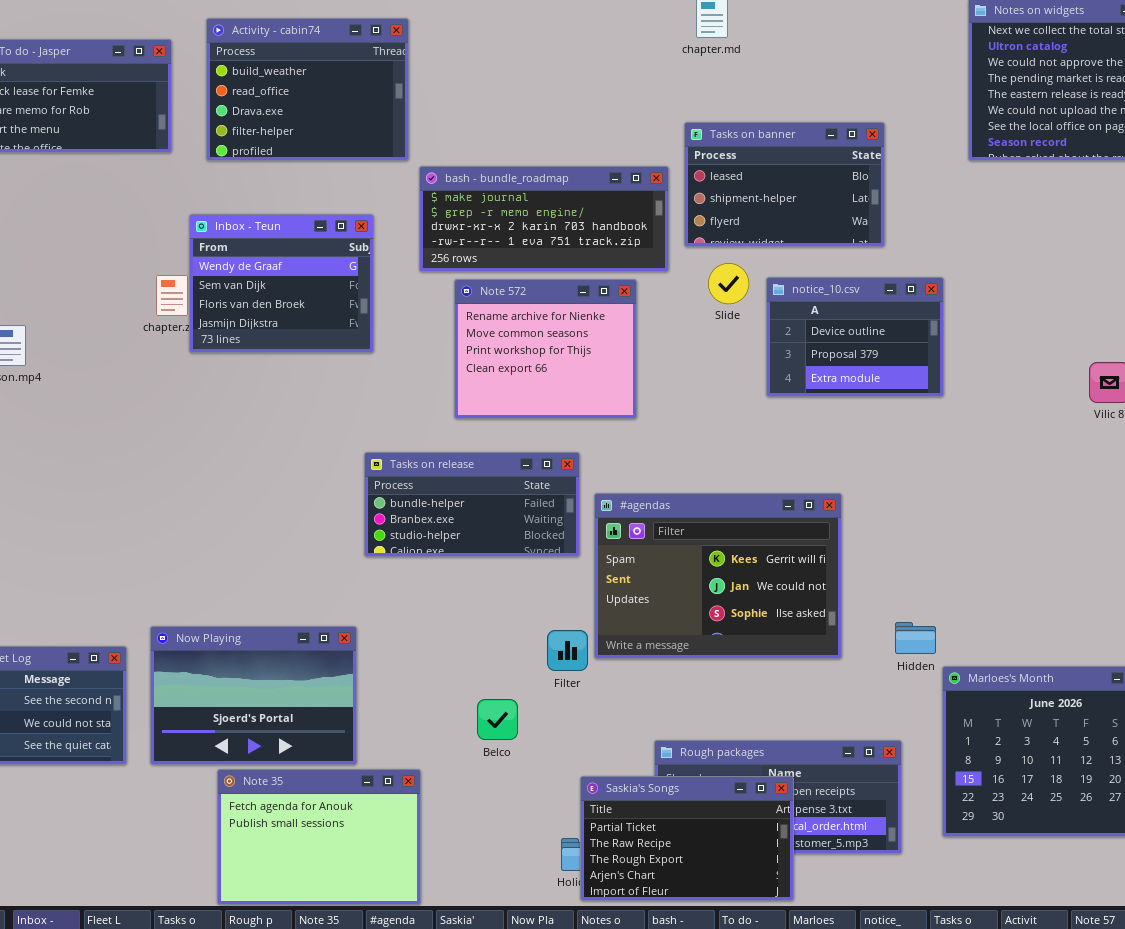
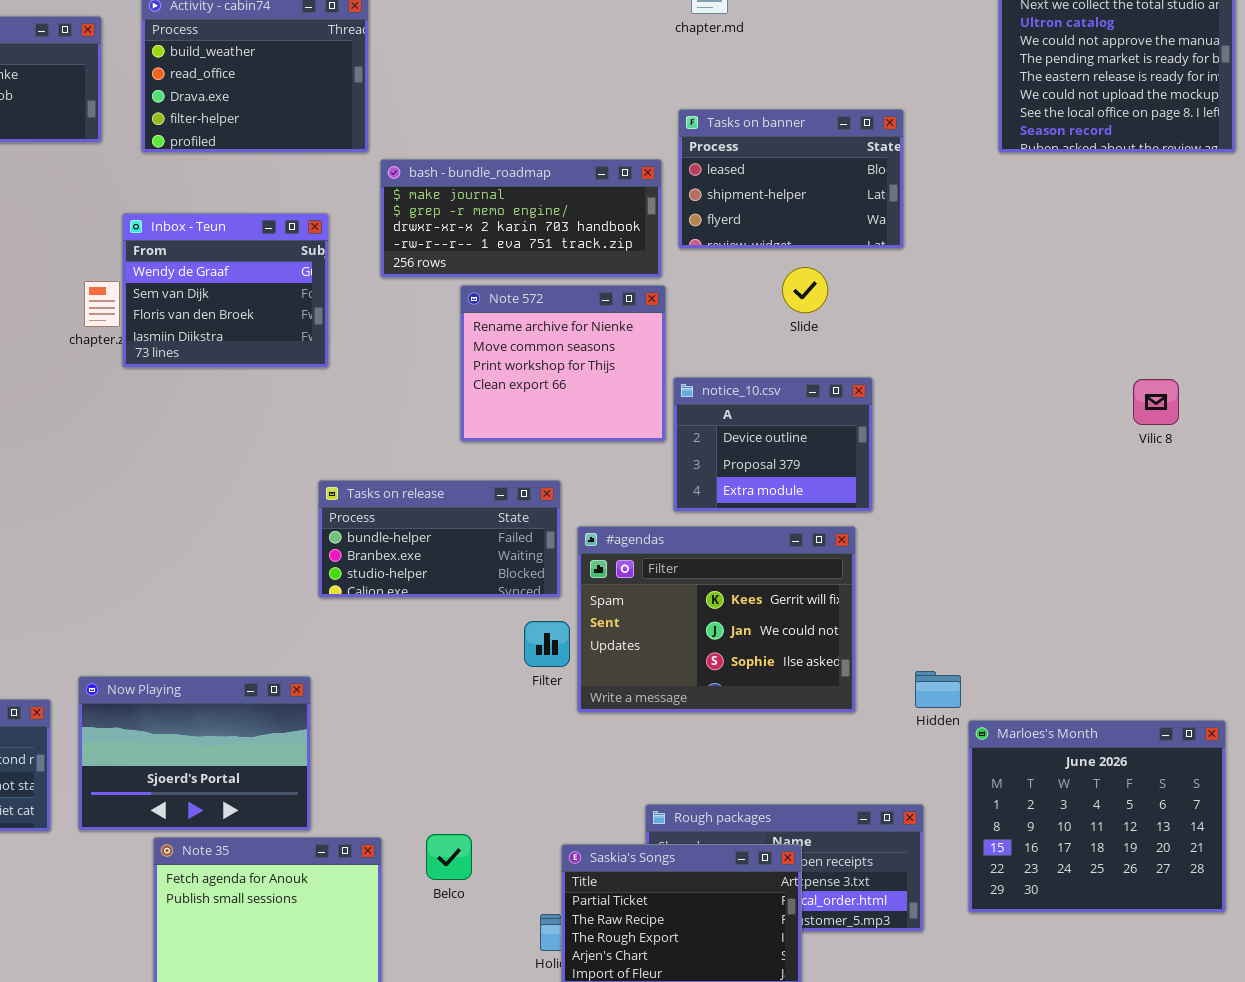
Slide: [708,263,749,304] -> [782,267,828,313], moved
notice_10.csv: [766,277,944,397] -> [673,377,873,512], moved
Note 572: [454,279,637,419] -> [460,285,666,442], moved
Filter: [547,630,588,671] -> [524,621,570,667], moved
Belco: [477,699,518,740] -> [426,834,472,880], moved

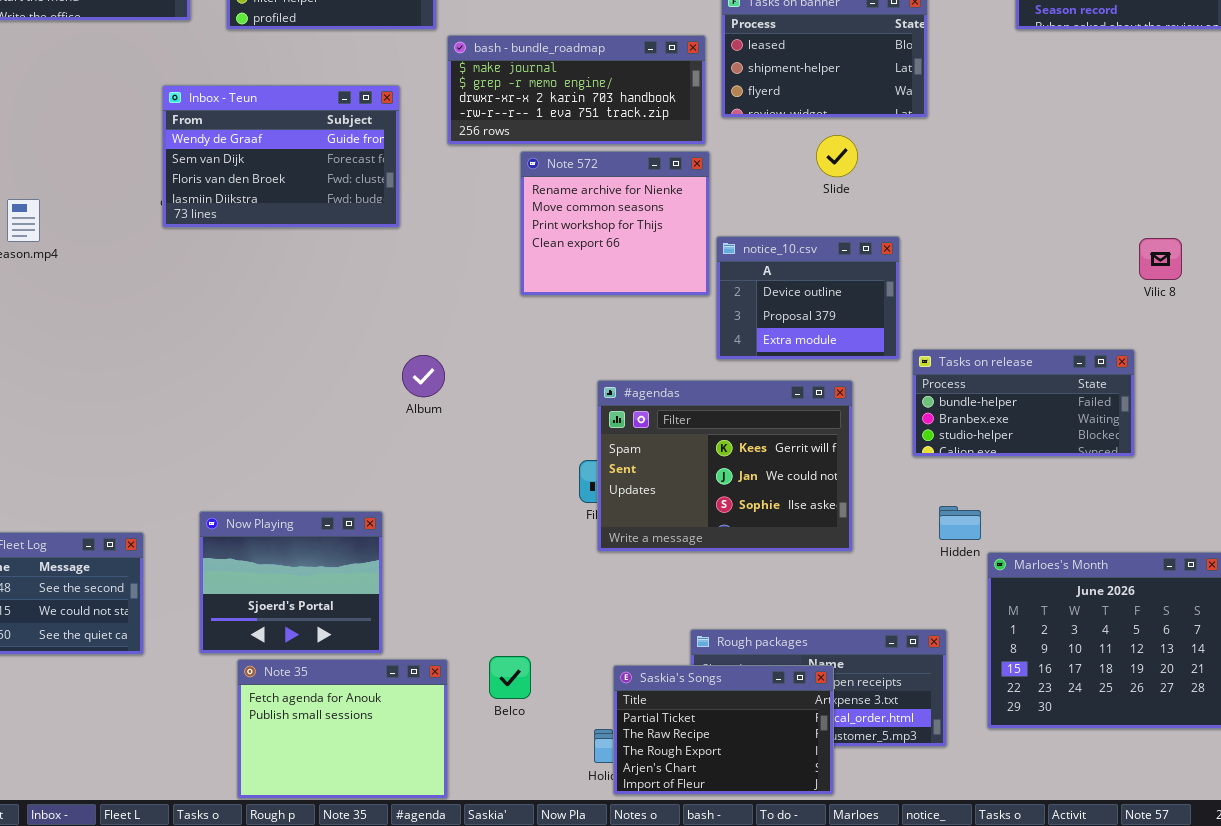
Inbox - Teun: [122,213,329,368] -> [162,85,400,228], resized
Tasks on release: [318,480,561,598] -> [912,349,1135,457], moved
#agendas: [577,526,856,713] -> [597,380,853,552], moved
Now Playing: [78,676,311,831] -> [199,511,383,654], resized

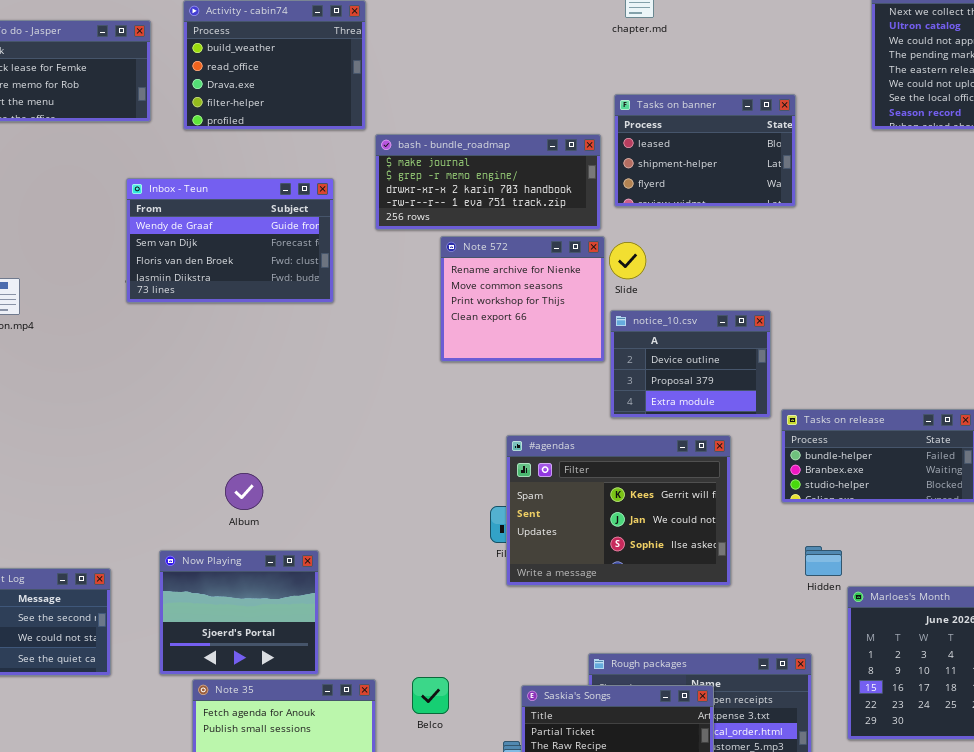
Slide: [816,135,858,177] -> [609,242,646,279], moved
Album: [402,355,445,397] -> [225,473,263,510], moved

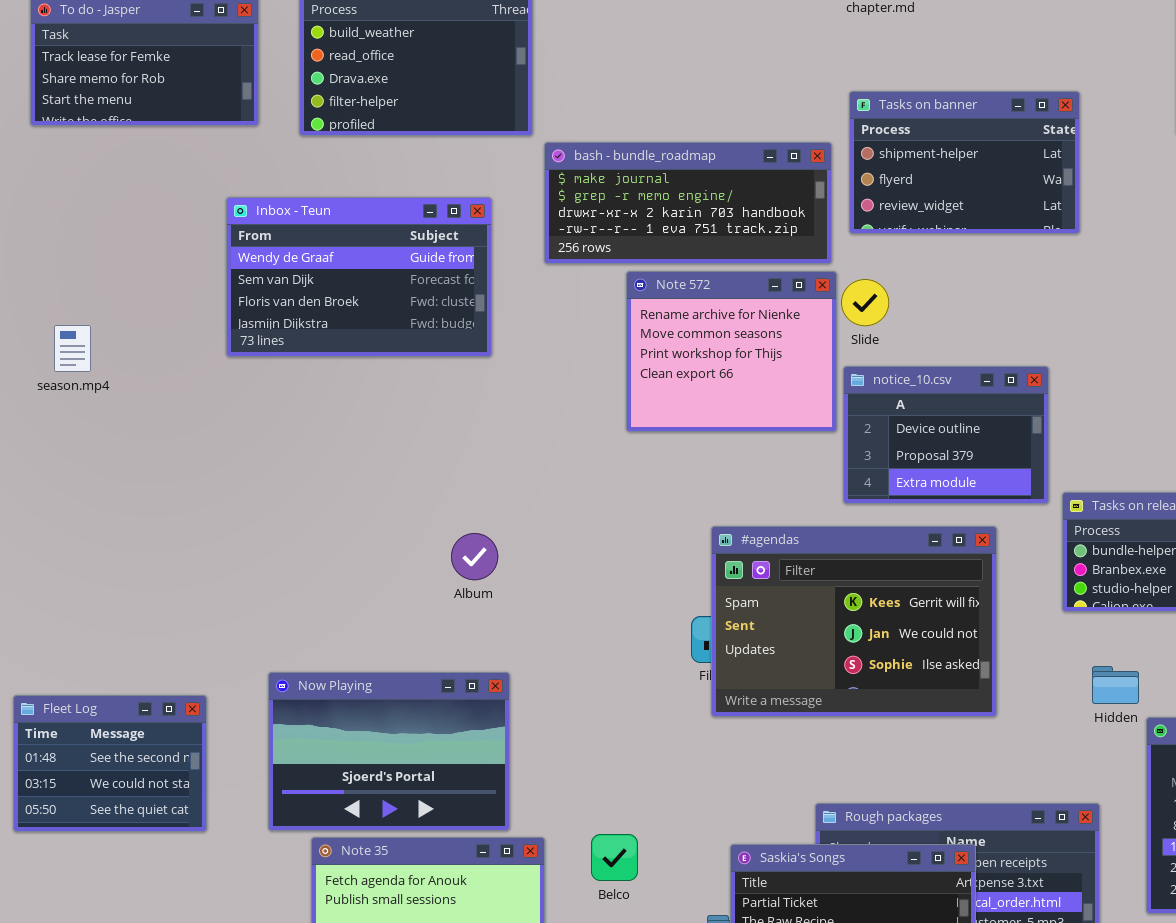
Tasks on banner: [614,94,796,207] -> [849,91,1080,234], scrolled down 1 row
Album: [225,473,263,510] -> [451,533,498,580], moved
Now Playing: [159,550,319,675] -> [268,672,510,831], resized

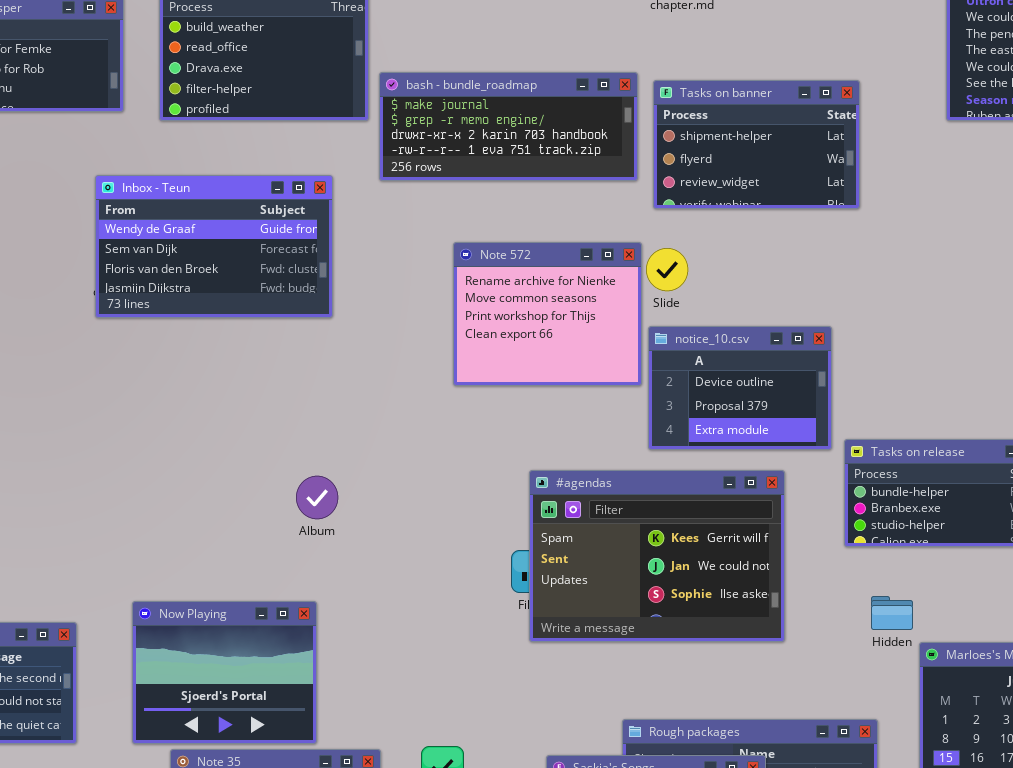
bash - bundle_roadmap: [544,142,832,264] -> [379,72,638,181], moved
Now Playing: [268,672,510,831] -> [132,601,317,744], resized

